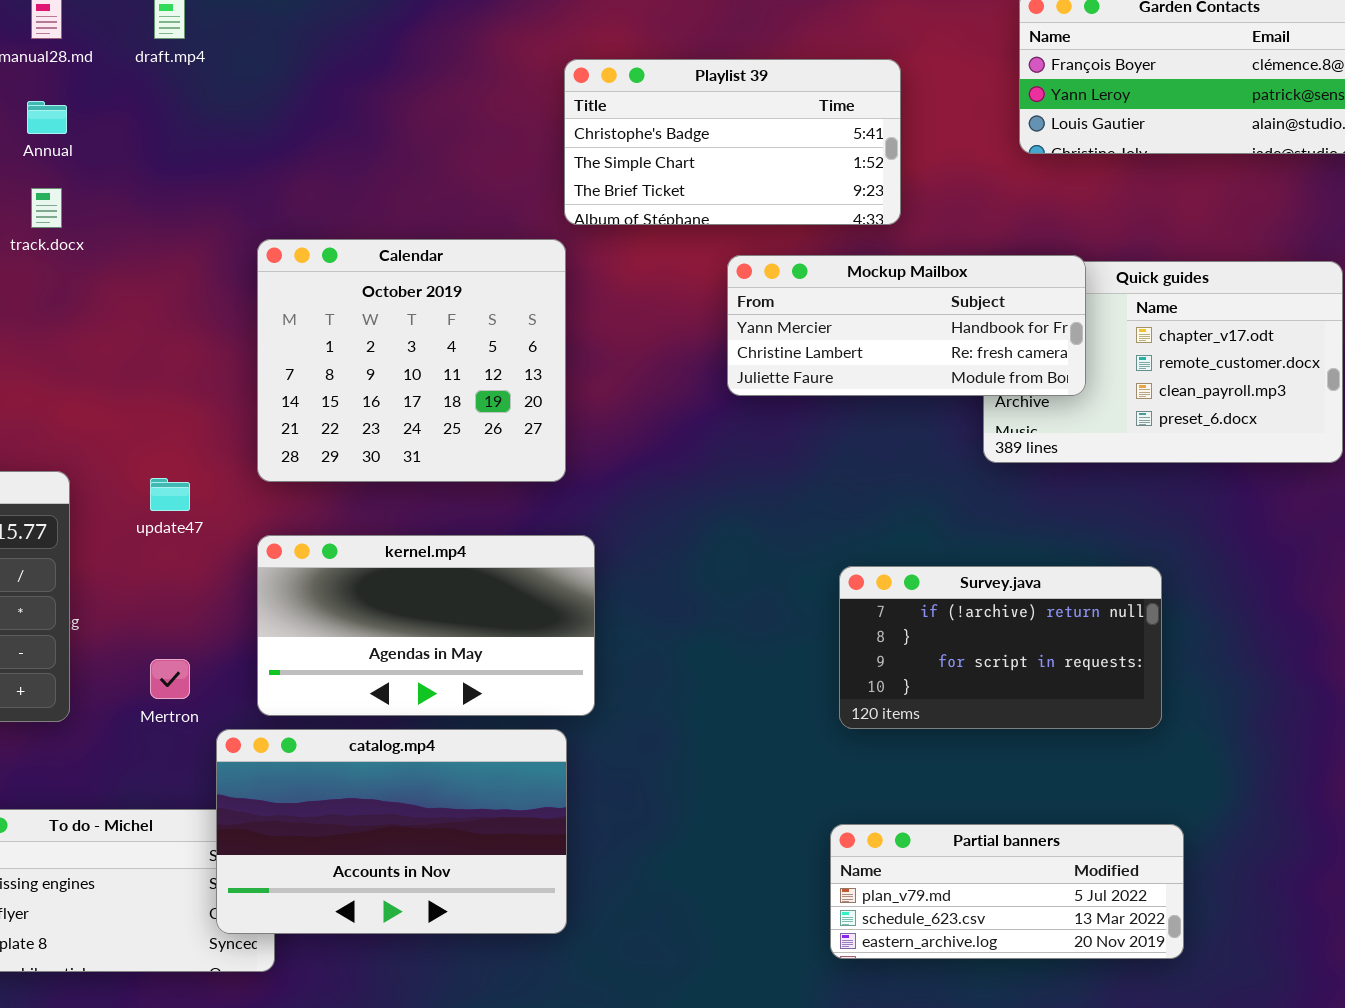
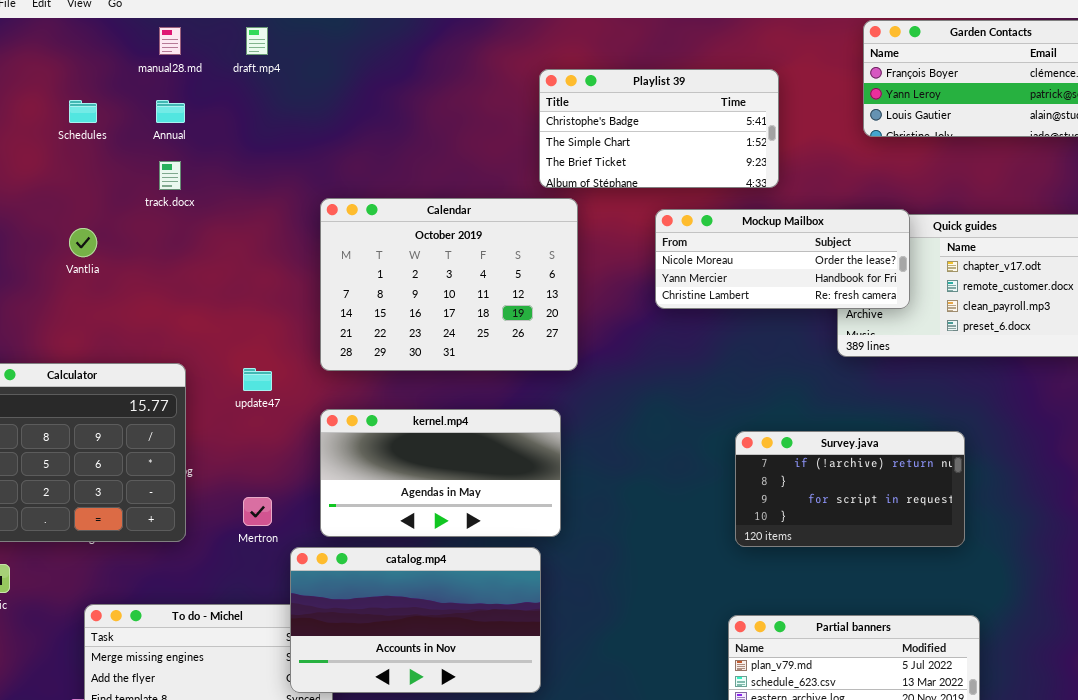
Calendar: [257,239,566,482] -> [320,198,578,371], resized
Mockup Mailbox: [727,255,1086,396] -> [655,209,910,309], scrolled up 1 row

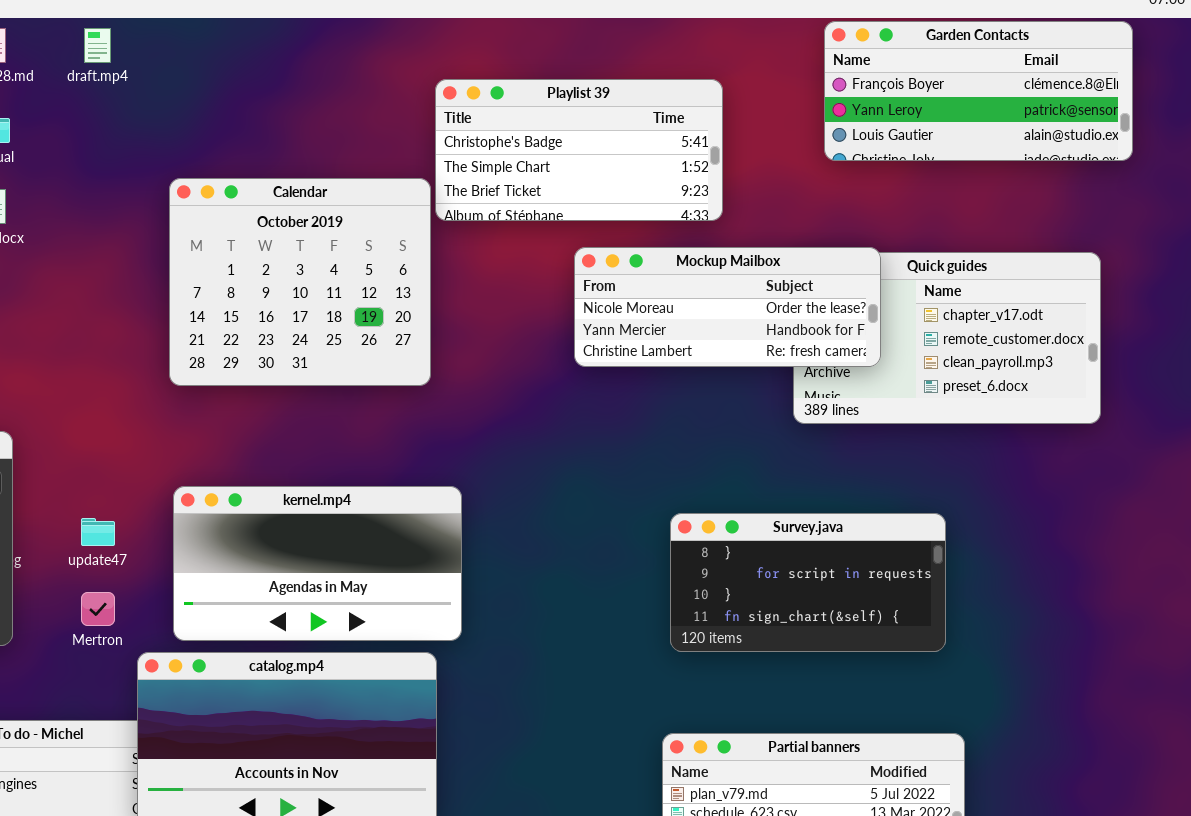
Calendar: [320,198,578,371] -> [169,178,431,386], moved, resized
update47: [243,368,272,391] -> [81,518,115,546], moved
Survey.java: [735,431,965,547] -> [670,513,946,652], scrolled down 1 row

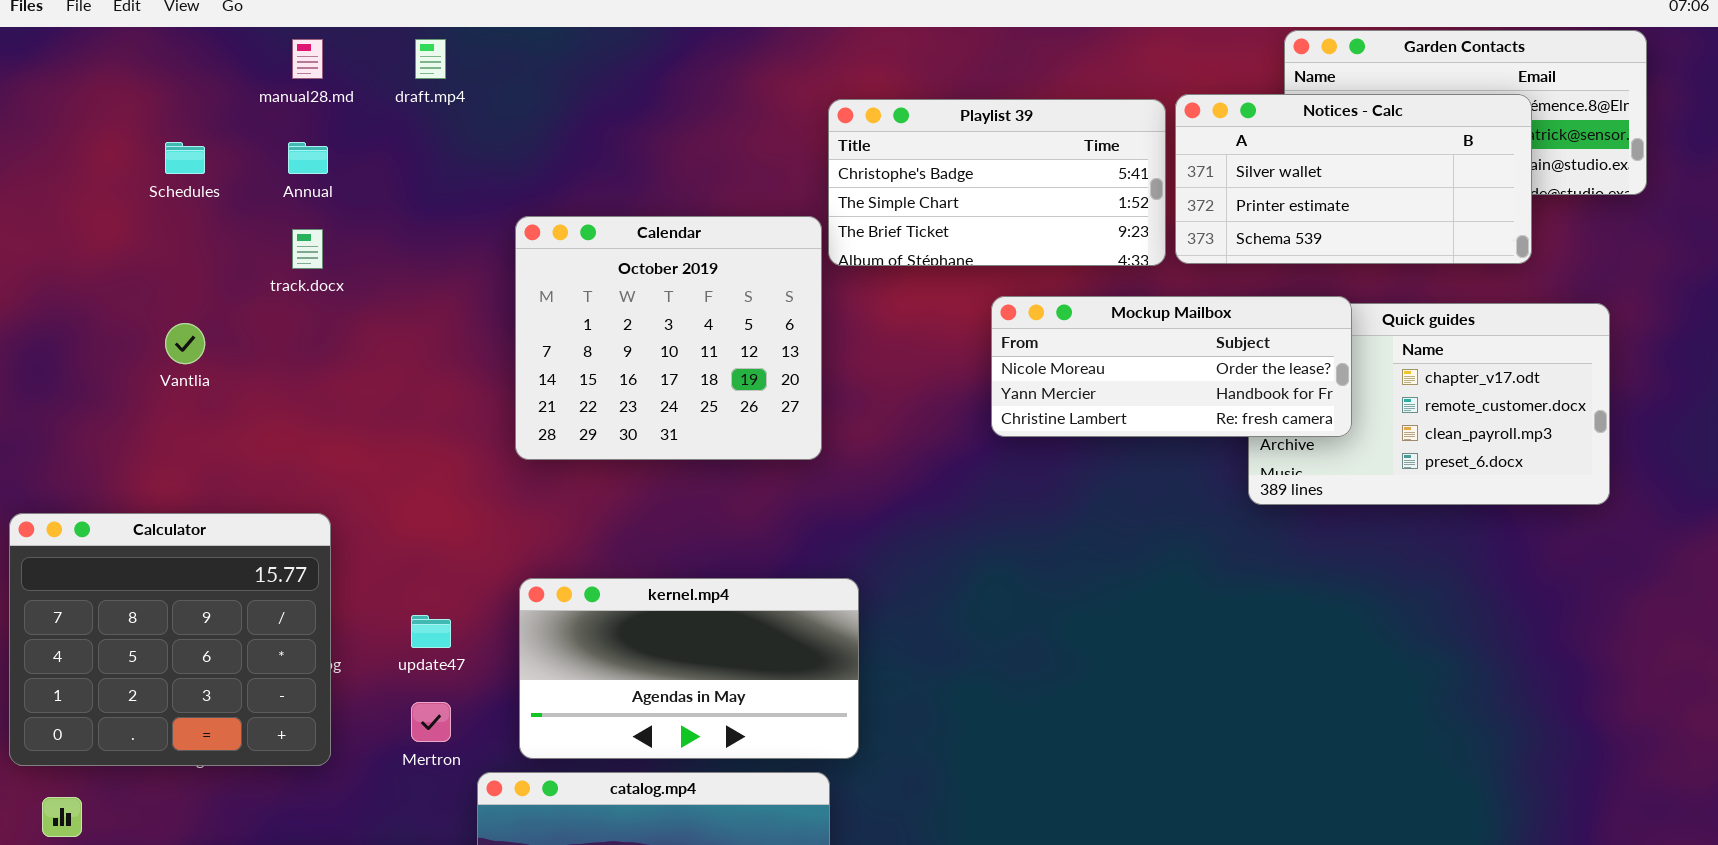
Notices - Calc: none -> [1175,94,1532,264], opened
Survey.java: [670,513,946,652] -> none, closed

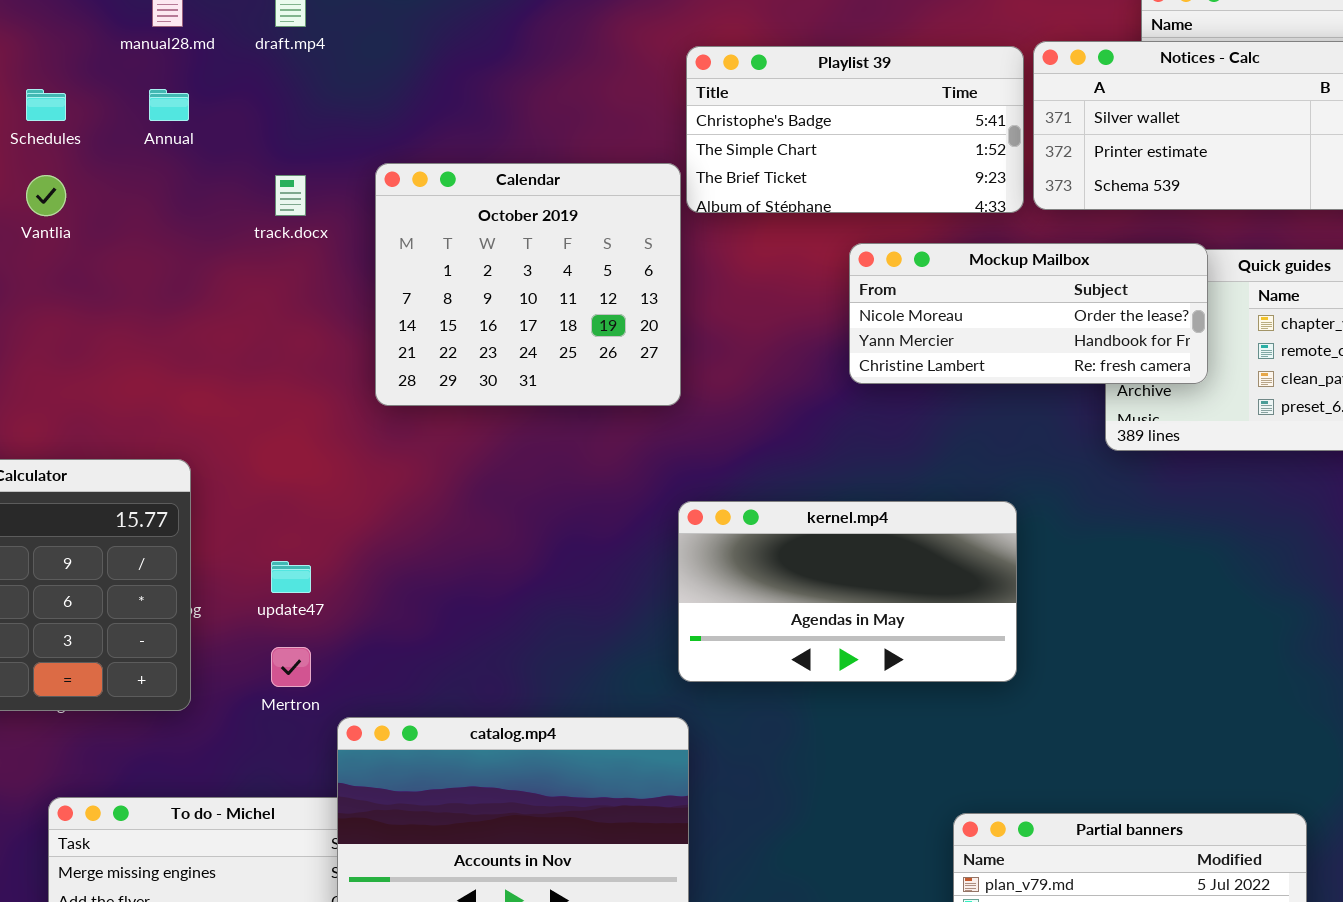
track.docx: [292,229,323,269] -> [275,175,306,216], moved
Vantlia: [165,323,205,364] -> [26,175,66,216], moved
kernel.mp4: [519,578,859,759] -> [678,501,1017,682], moved

